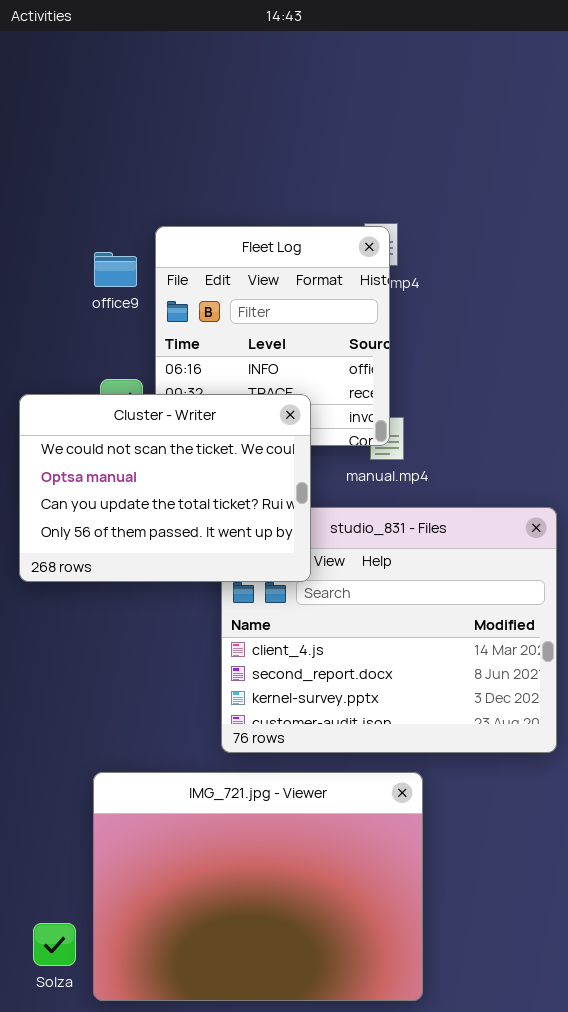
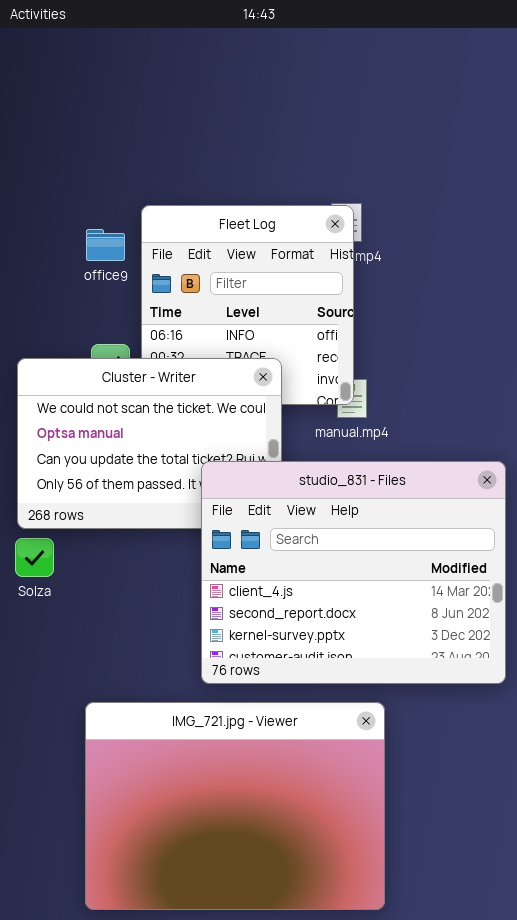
studio_831 - Files: [221,507,557,753] -> [201,461,506,684], raised
Solza: [33,923,76,966] -> [15,538,54,577], moved

